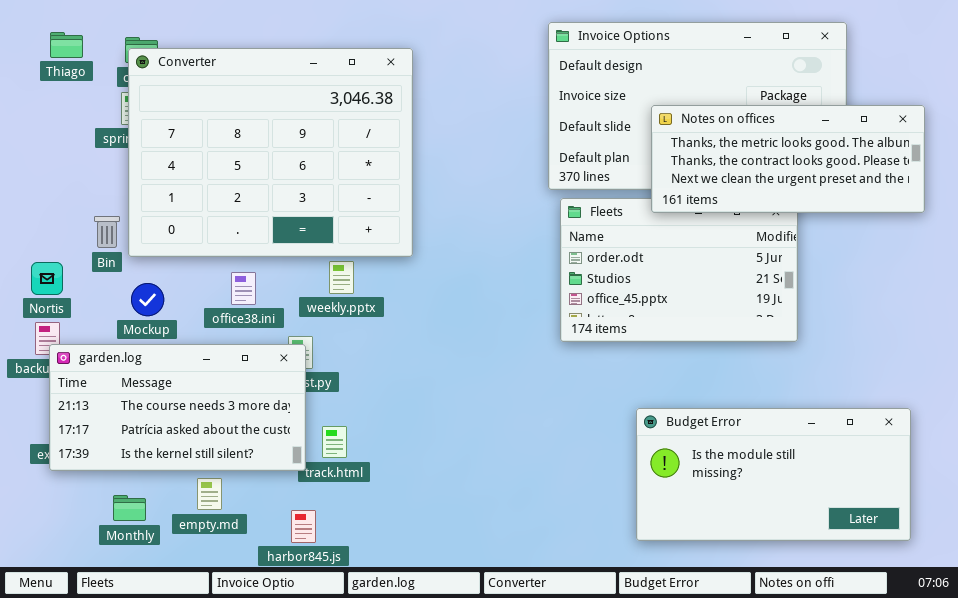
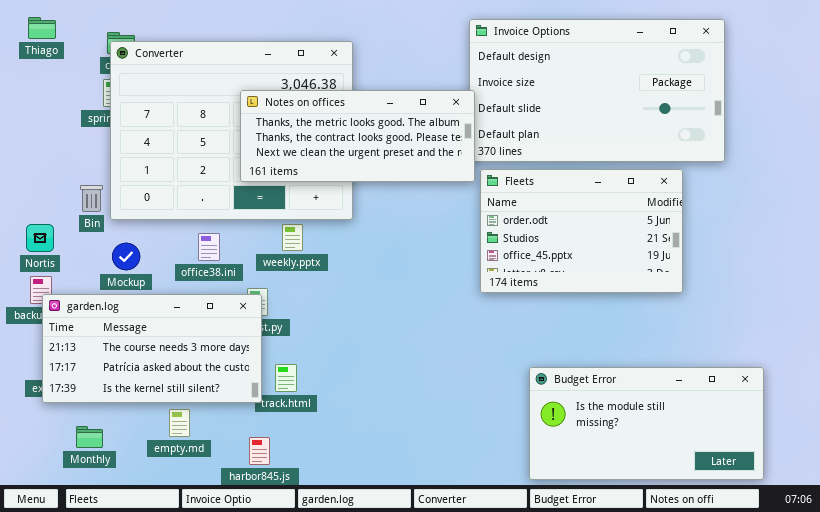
Thiago: [50,32,83,58] -> [28,17,56,39], moved
Notes on offices: [651,105,925,213] -> [240,90,475,182], moved
Budget Error: [636,408,911,541] -> [529,367,764,480], moved
Monthly: [113,495,146,521] -> [76,426,103,448], moved

